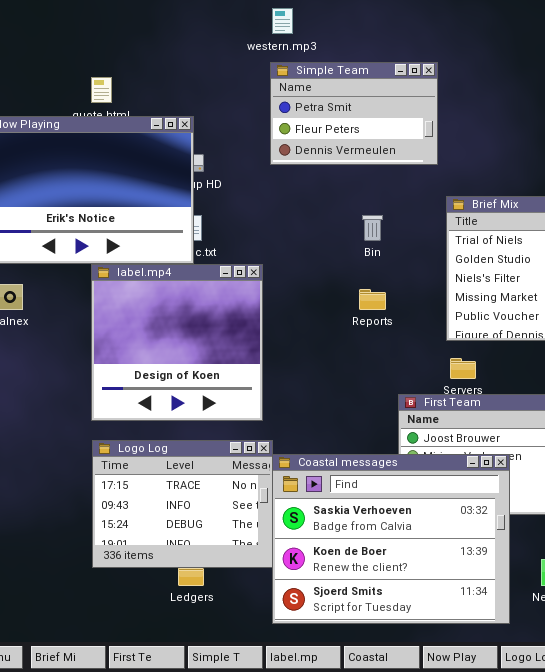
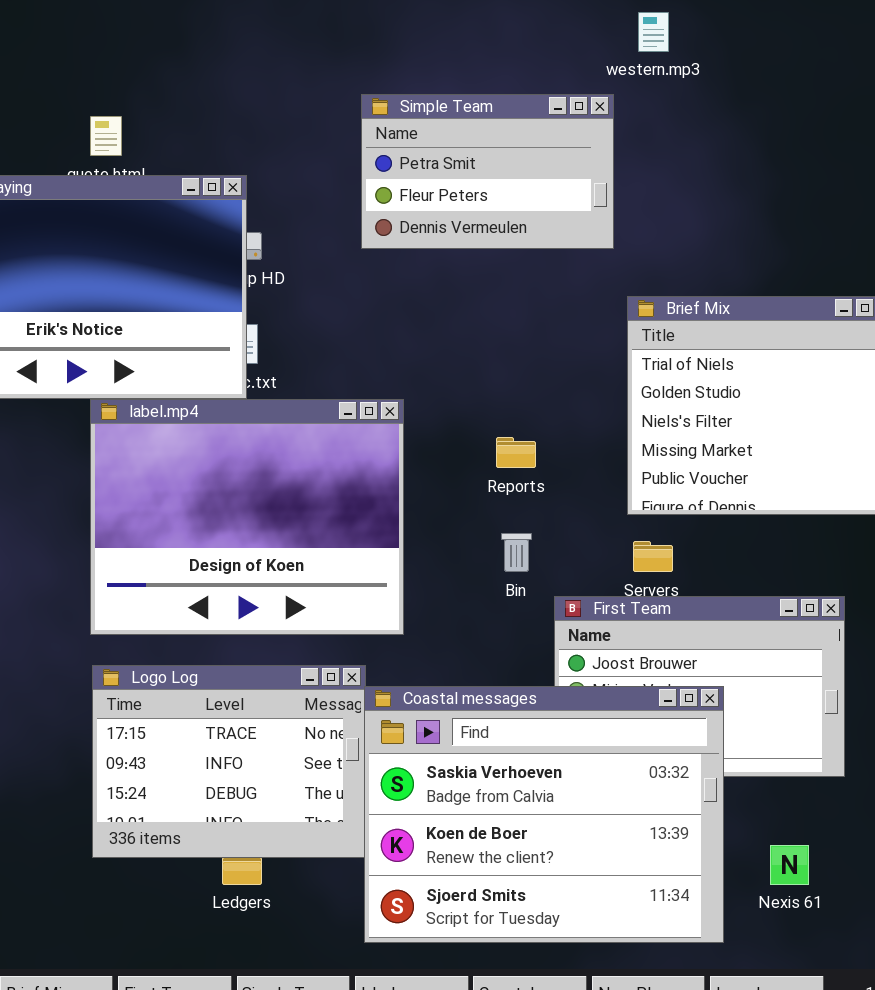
western.mp3: [272,8,293,34] -> [638,12,669,52], moved
Bin: [362,215,383,241] -> [501,533,532,572], moved
label.mp4: [91,264,263,421] -> [90,399,404,635], resized

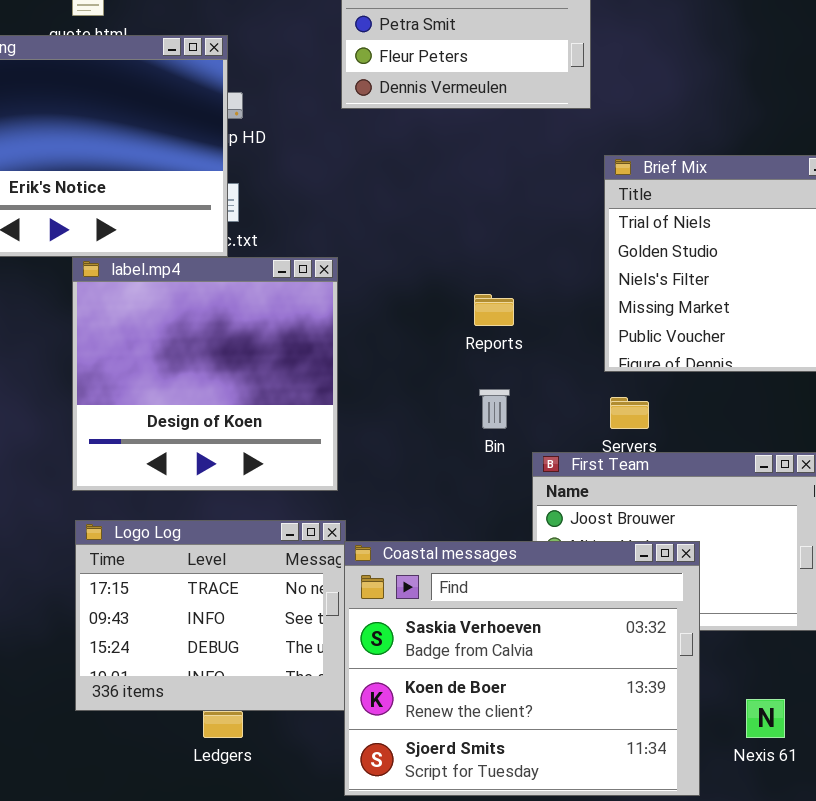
label.mp4: [90,399,404,635] -> [72,257,338,491], resized

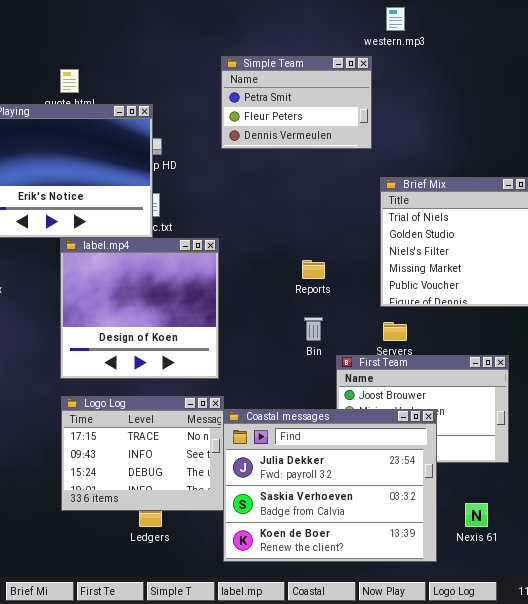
Coastal messages: [344,541,700,796] -> [223,409,437,562], scrolled up 1 row

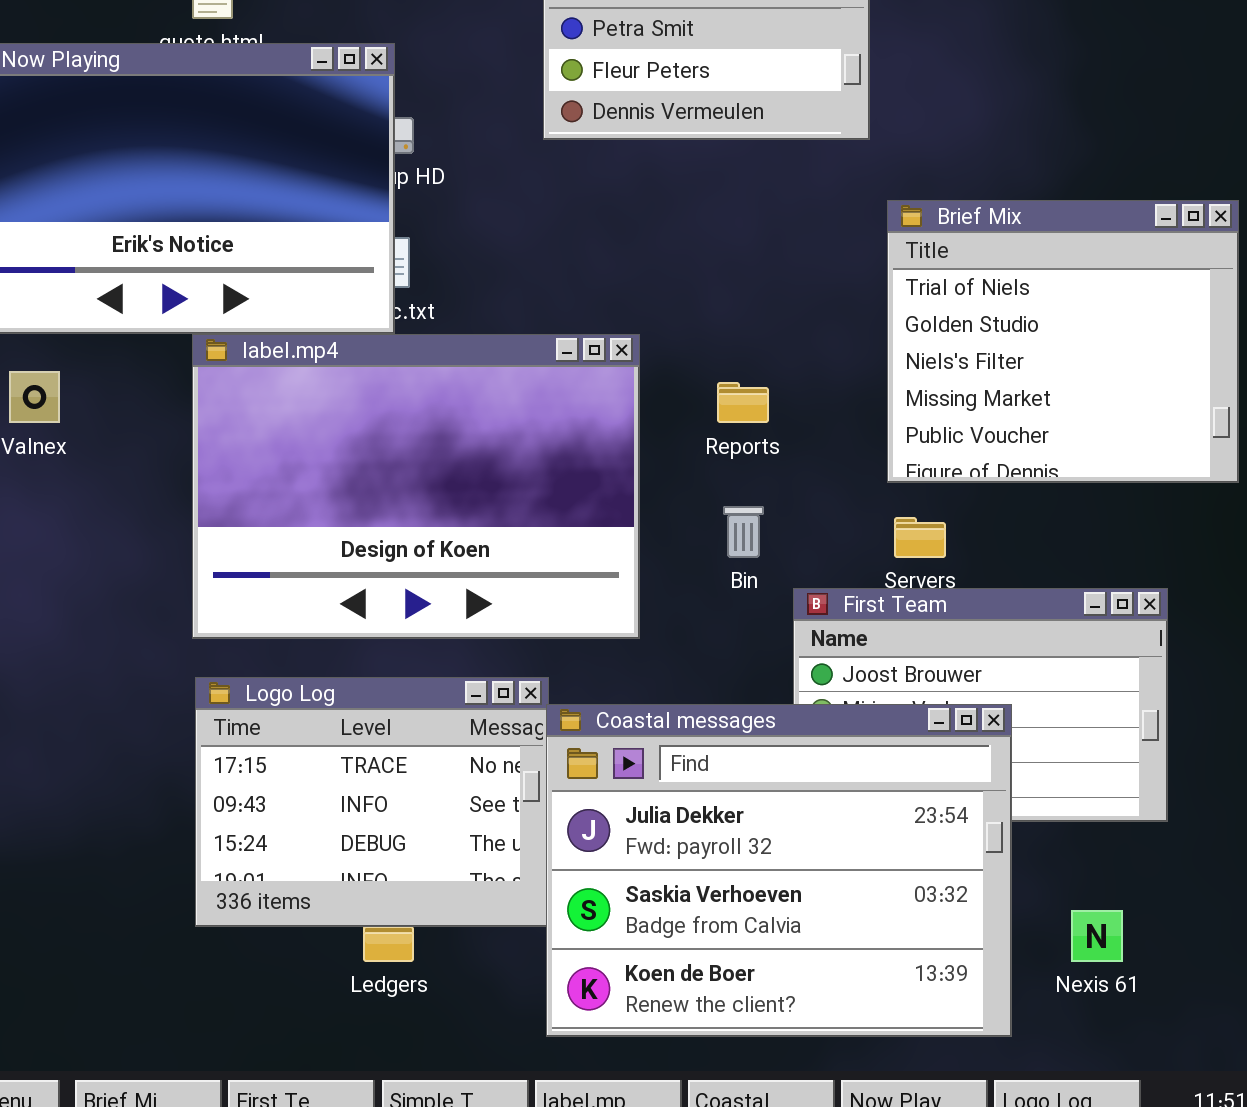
label.mp4: [60,238,219,379] -> [192,334,640,639], resized

